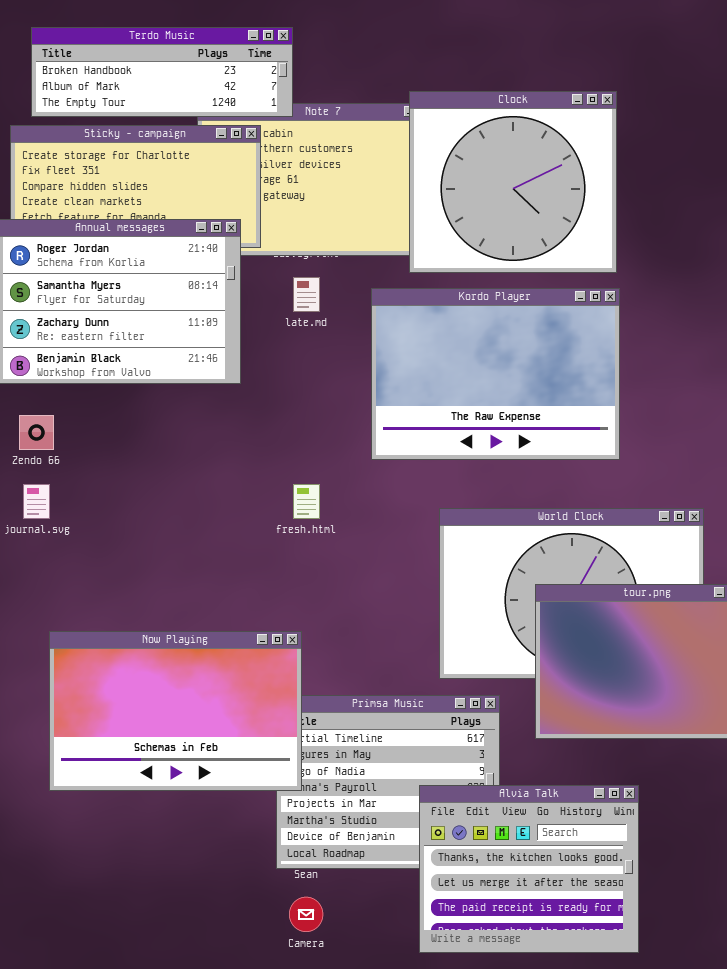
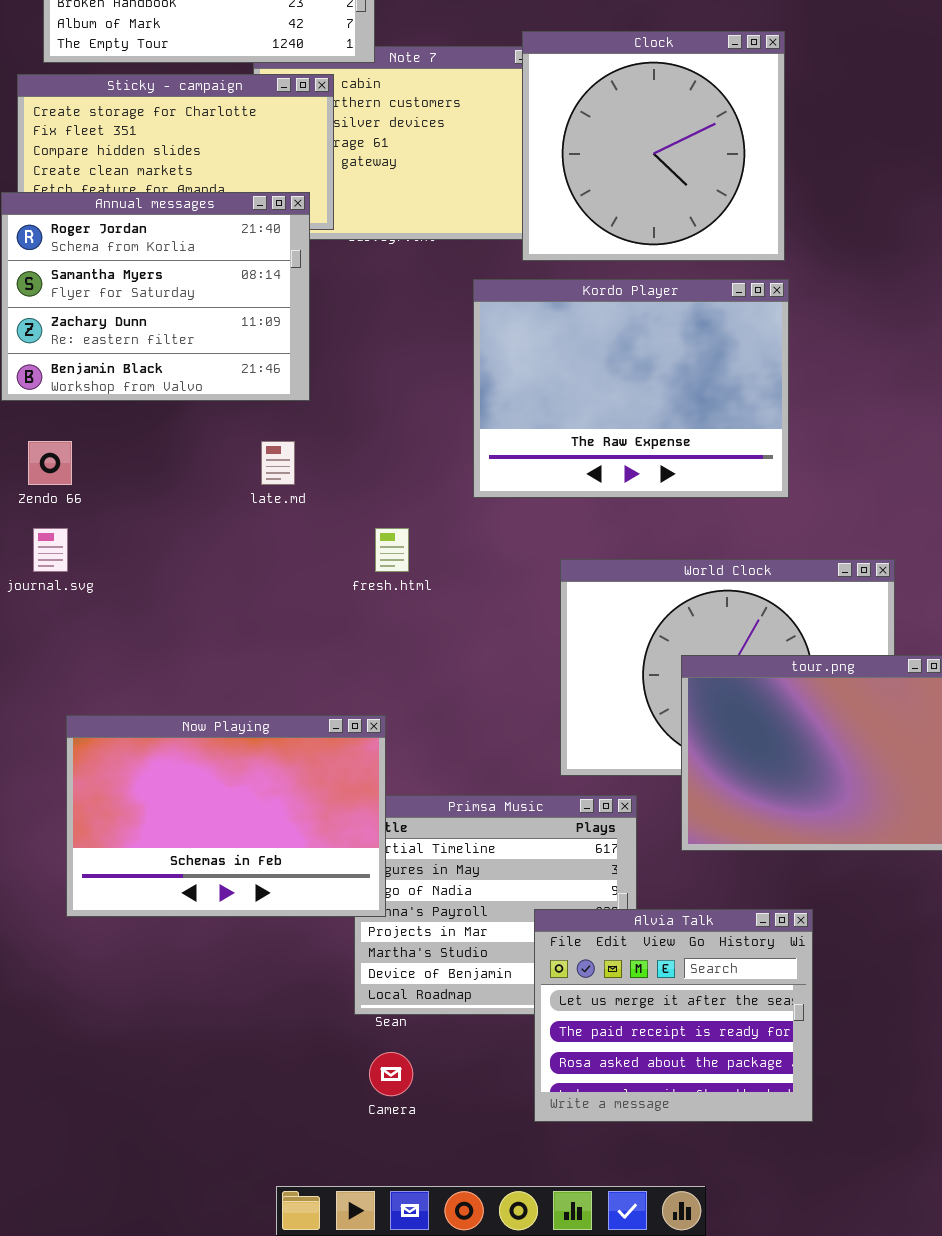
late.md: [293,277,320,312] -> [261,441,295,485], moved
Alvia Talk: [419,785,639,953] -> [534,909,813,1122], scrolled down 1 row

